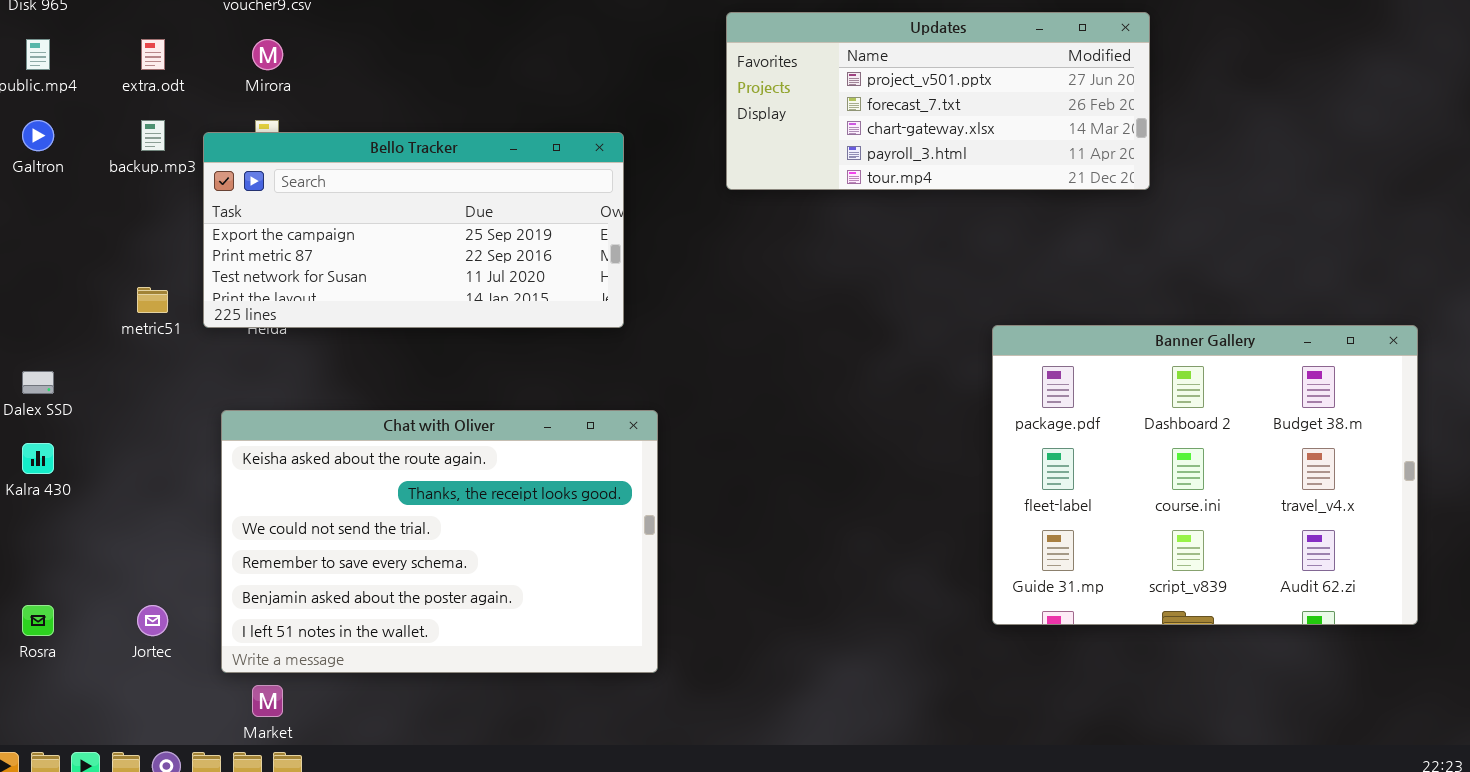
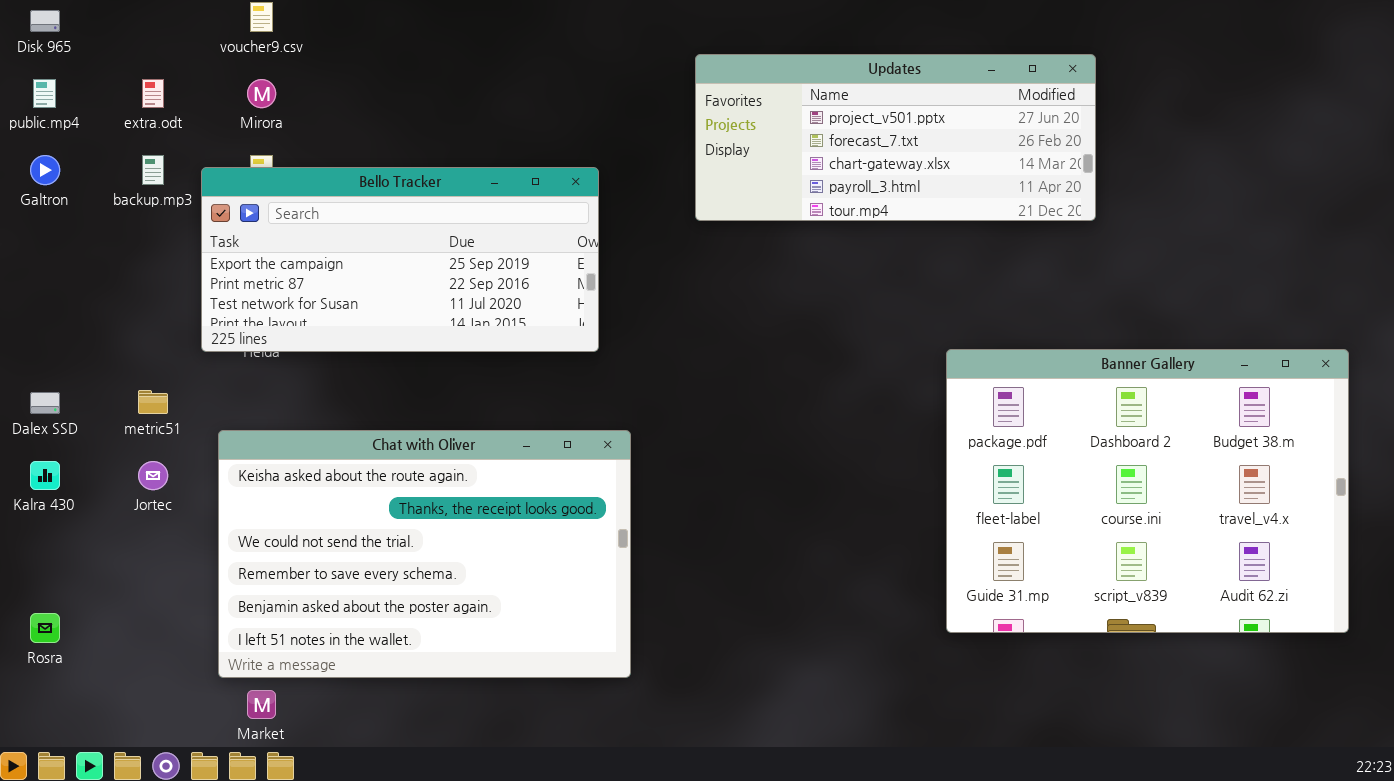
metric51: [137,287,168,313] -> [138,390,168,414], moved
Jortec: [137,605,168,636] -> [138,461,168,490], moved

